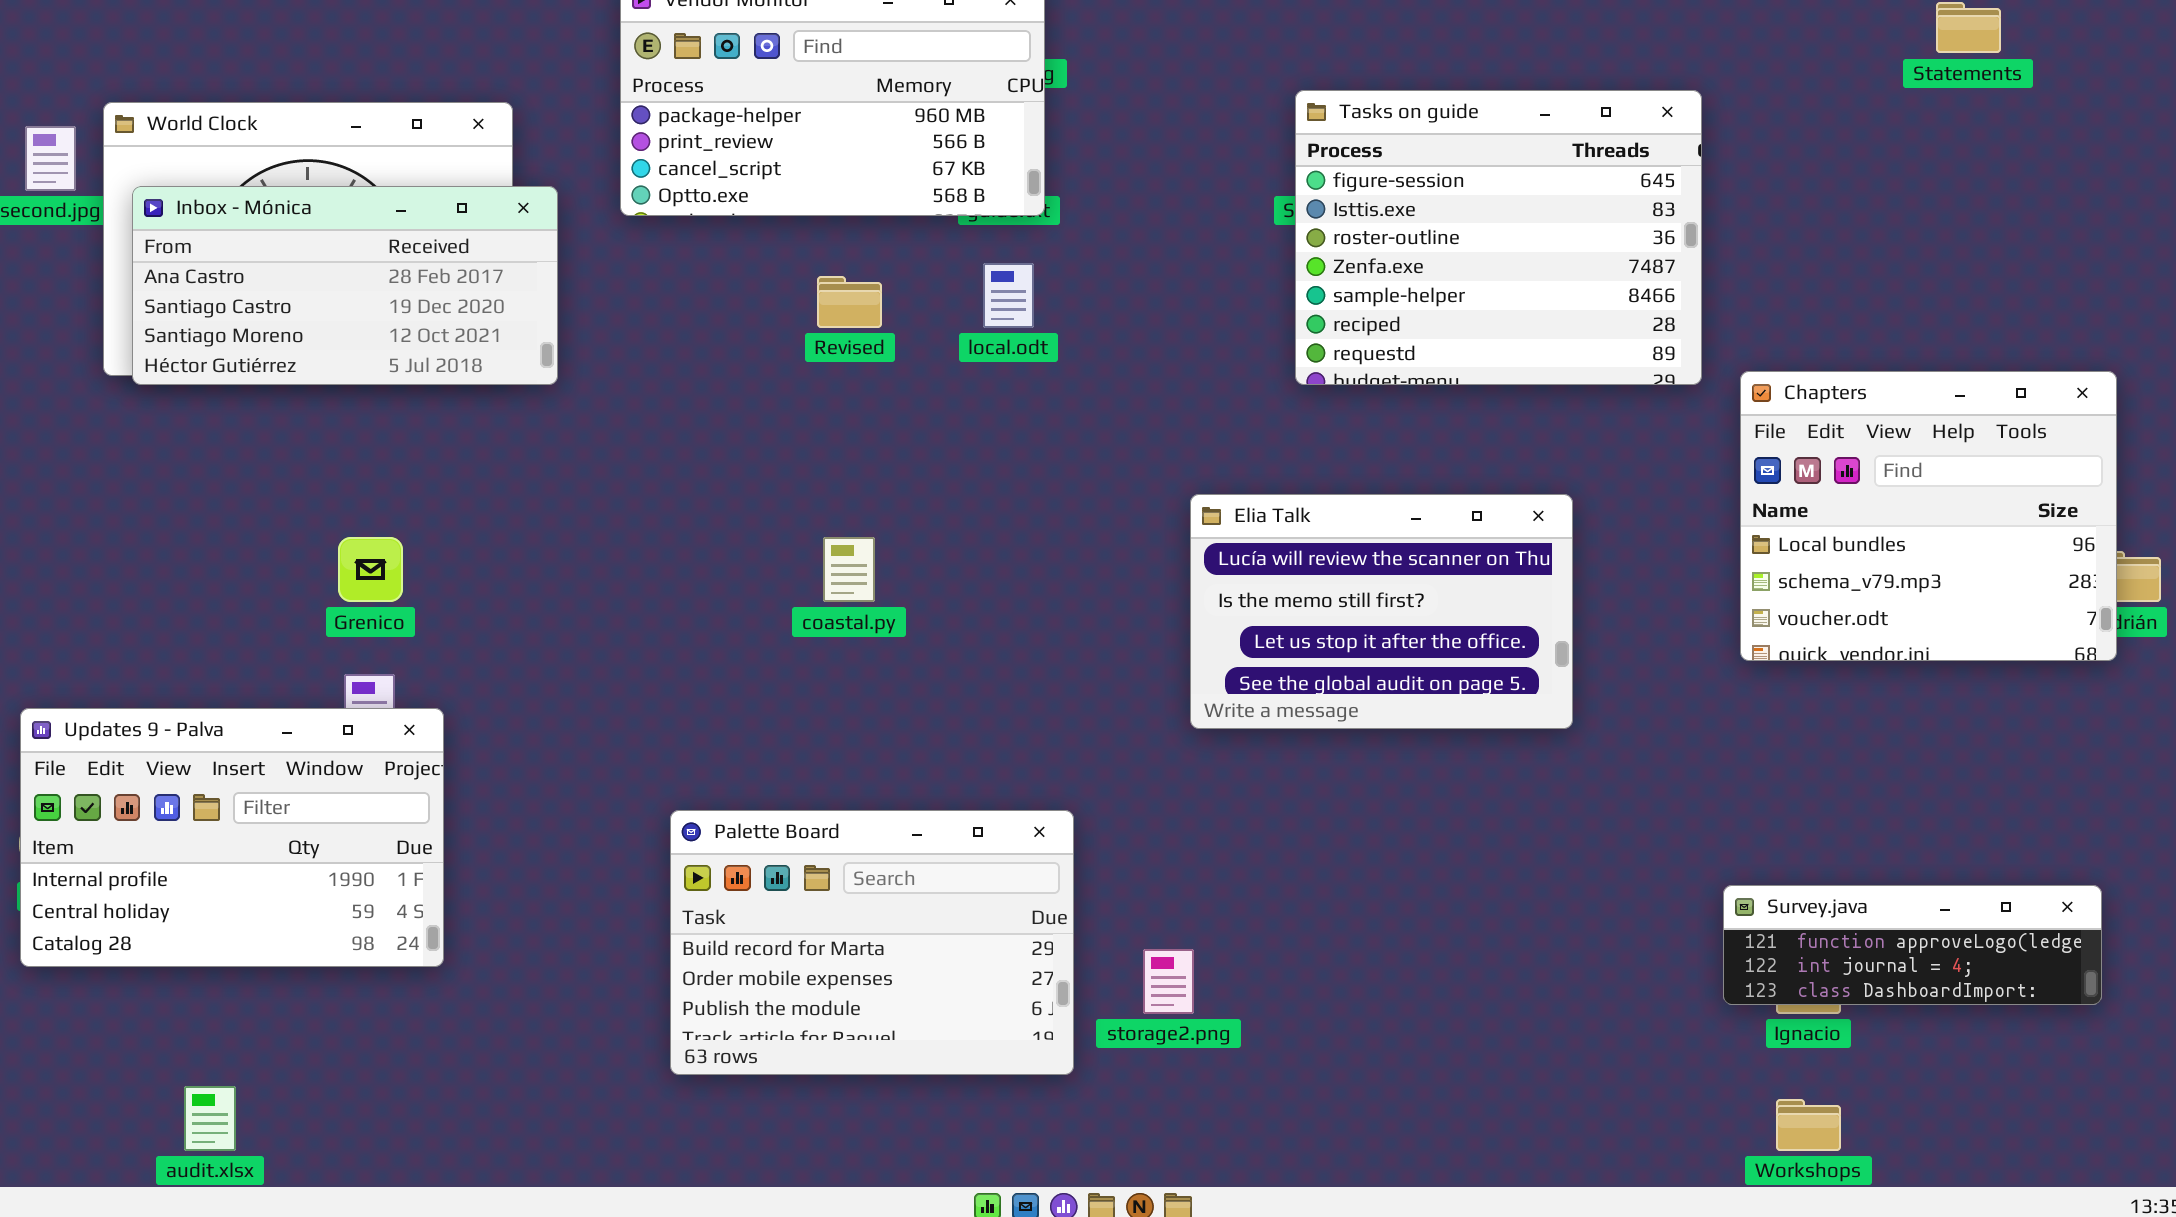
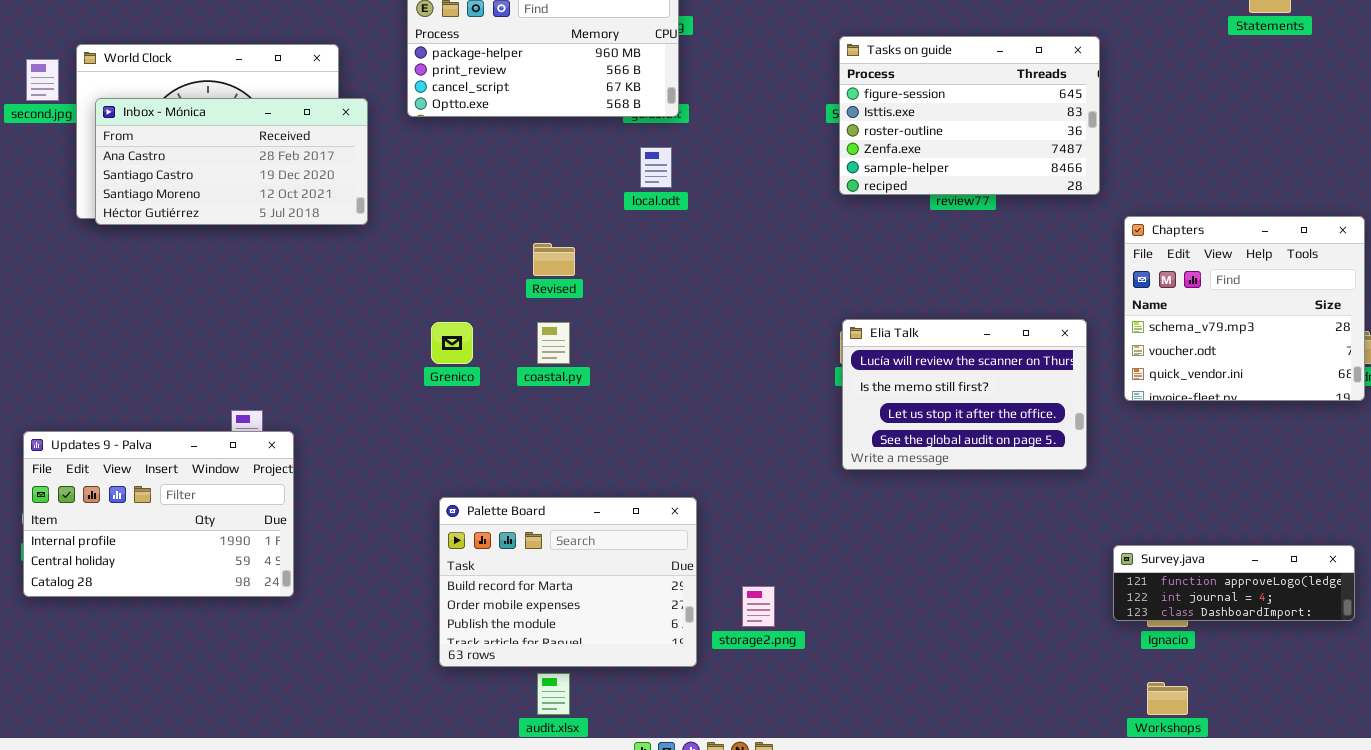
Tasks on guide: [1295,90,1702,385] -> [839,36,1100,195], resized
Revised: [817,276,882,328] -> [533,243,575,276], moved
Chapters: [1740,371,2117,661] -> [1124,216,1365,401], scrolled down 1 row
Elia Talk: [1190,494,1573,729] -> [842,319,1087,470], moved
Grenico: [338,537,403,602] -> [431,322,473,364], moved
audit.xlsx: [184,1086,236,1151] -> [537,673,570,715], moved

